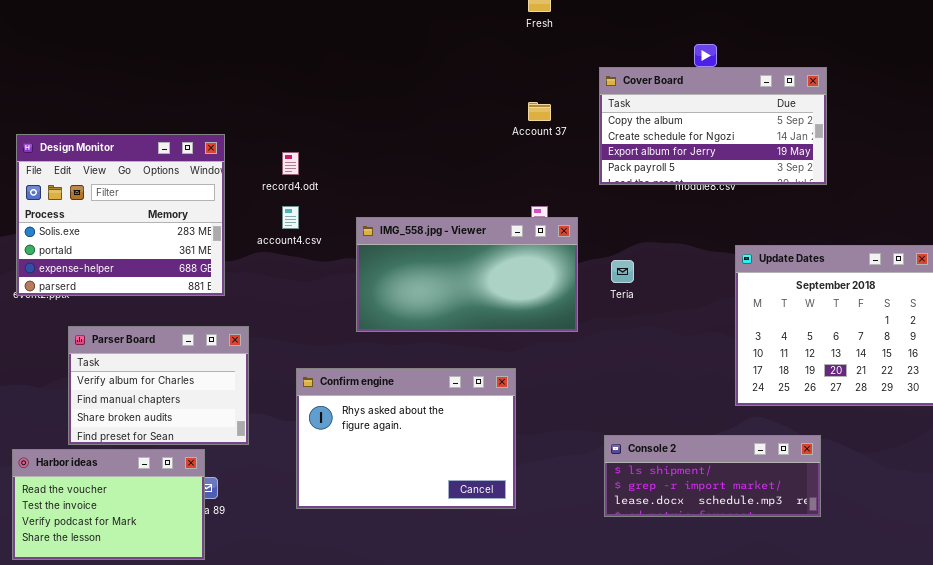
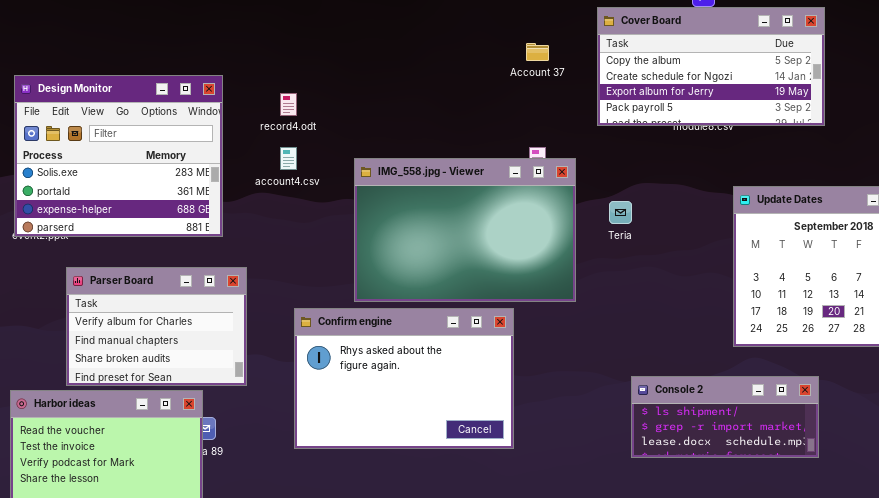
IMG_558.jpg - Viewer: [356,217,578,332] -> [354,158,576,302], resized
Console 2: [604,435,821,517] -> [631,376,819,458], resized

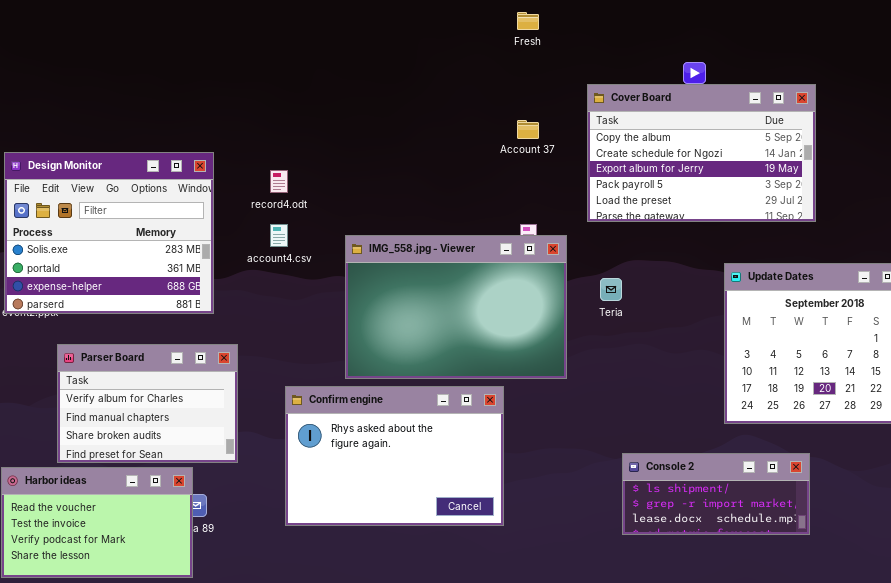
Cover Board: [597,7,825,126] -> [587,84,816,222], resized

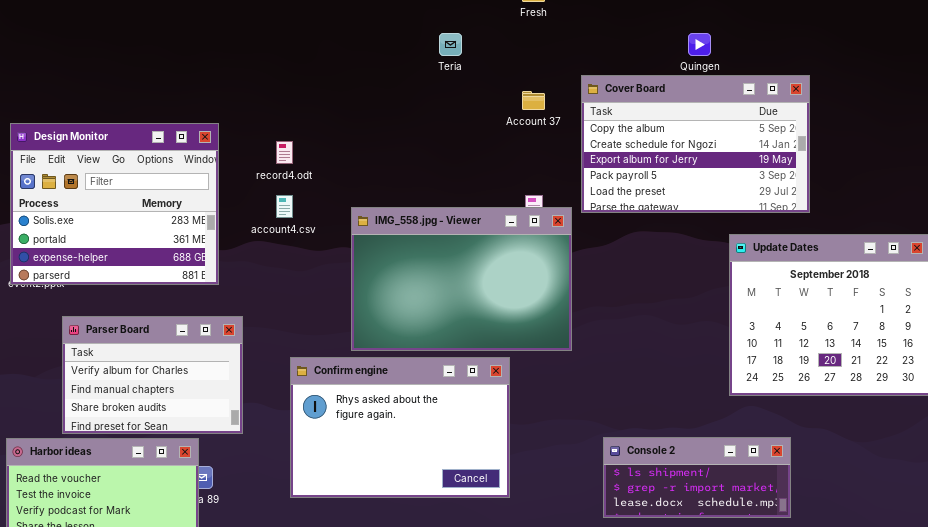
Cover Board: [587,84,816,222] -> [581,75,810,213], moved
Teria: [600,278,622,301] -> [439,33,462,56], moved
Console 2: [622,453,810,535] -> [603,437,791,518], moved

